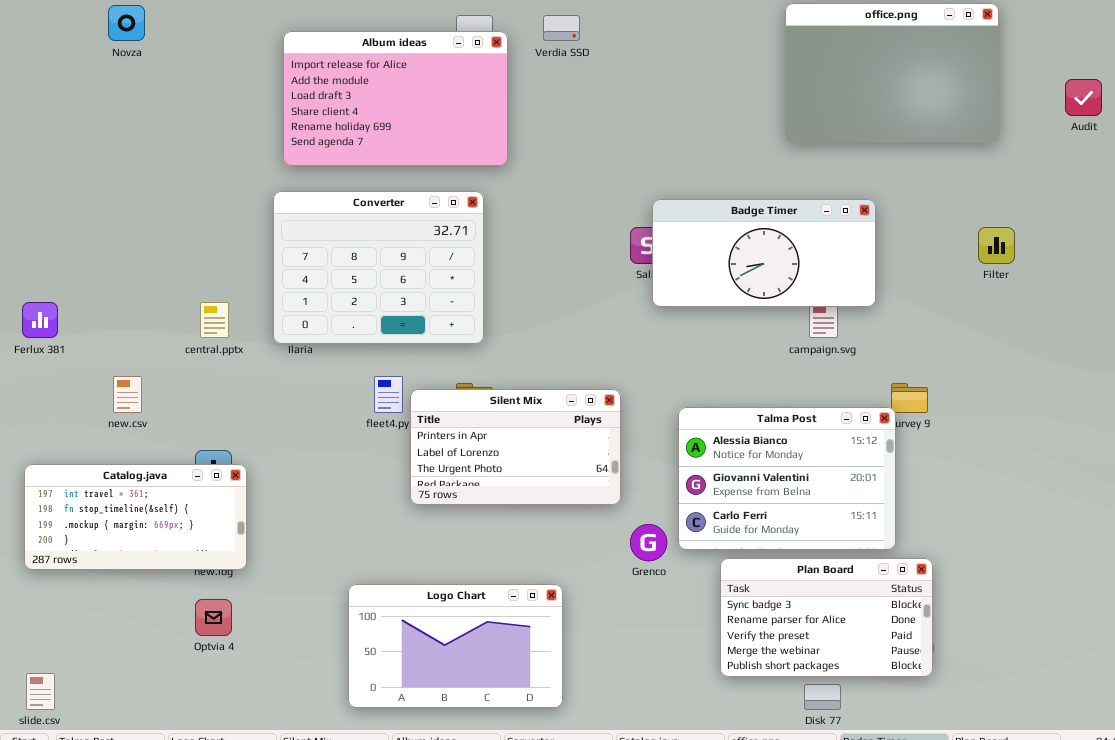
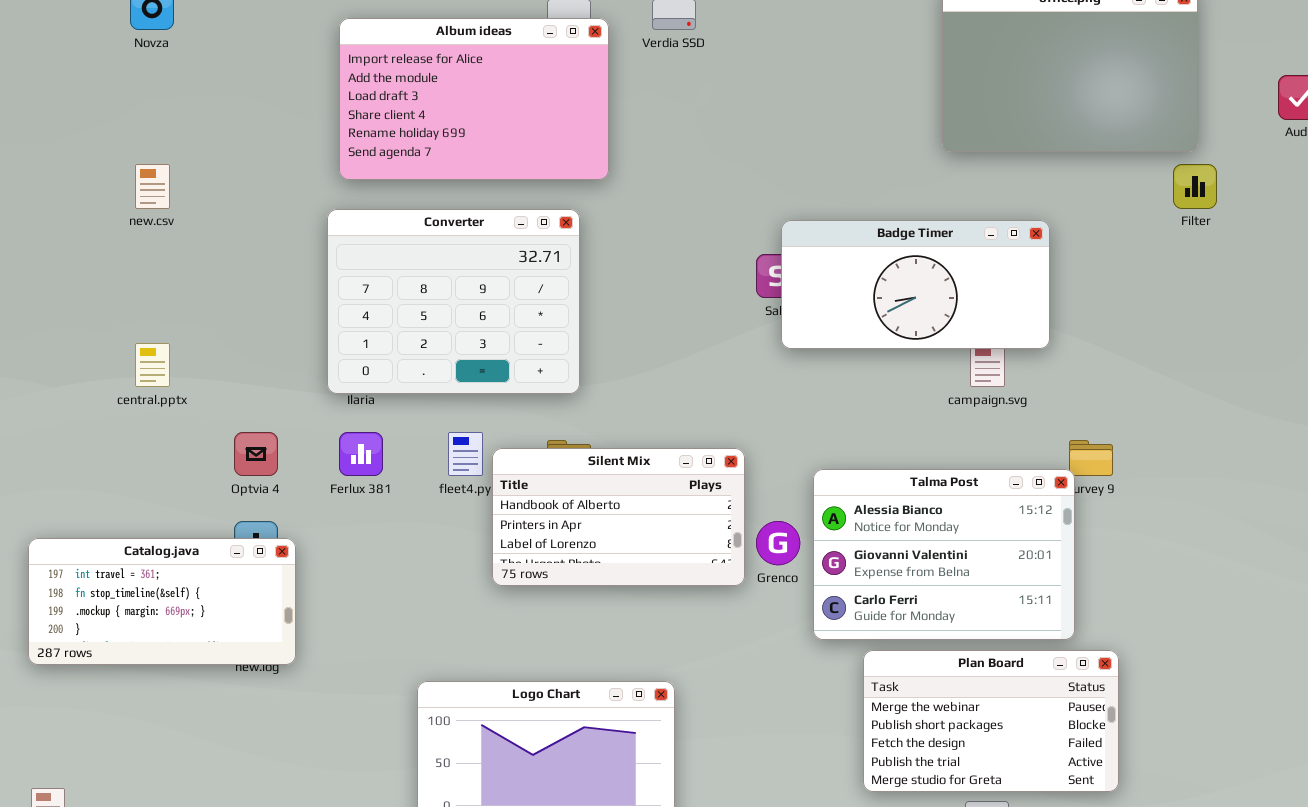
Filter: [978,227,1015,264] -> [1173,164,1217,209], moved
Ferlux 381: [22,302,58,338] -> [339,432,383,476], moved
central.pptx: [200,302,229,338] -> [135,343,170,387], moved
new.csv: [113,376,142,413] -> [135,164,170,209], moved
Silent Mix: [410,389,621,505] -> [492,448,745,586], scrolled up 1 row
Grenco: [630,524,667,561] -> [756,521,800,565], moved
Plan Board: [720,558,933,677] -> [863,650,1119,792], scrolled down 3 rows
Optvia 4: [195,599,232,636] -> [234,432,278,476], moved

